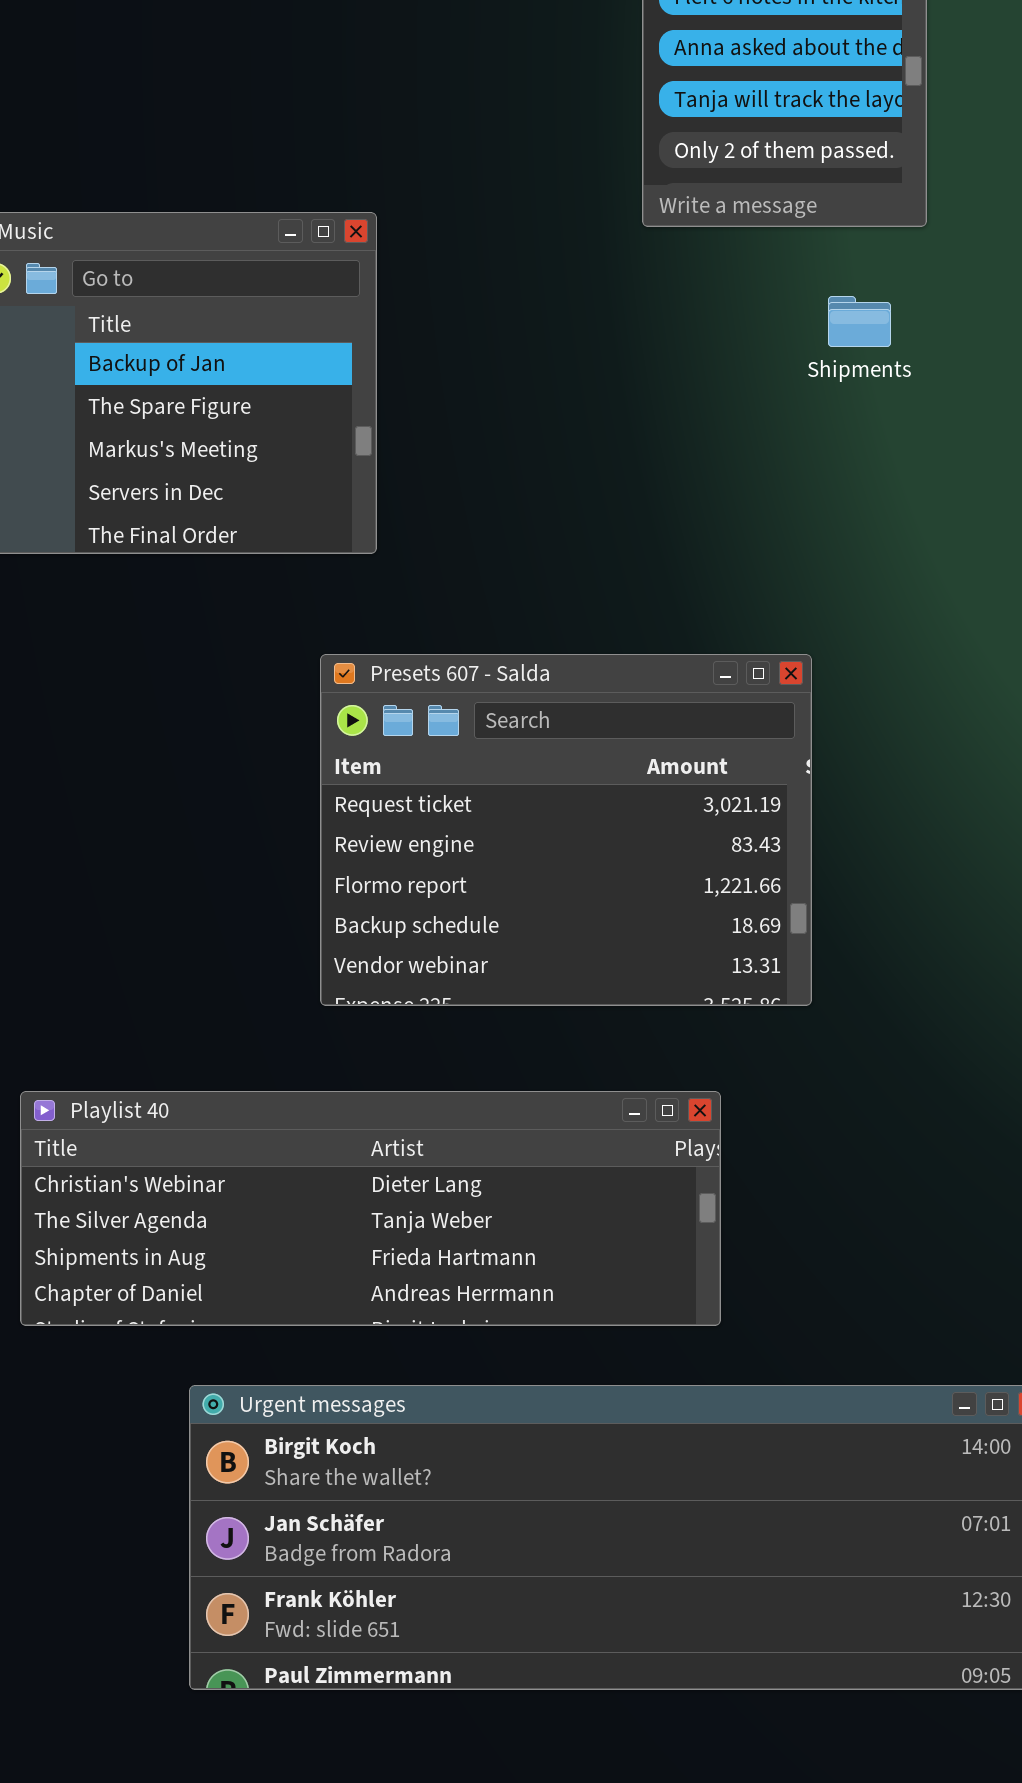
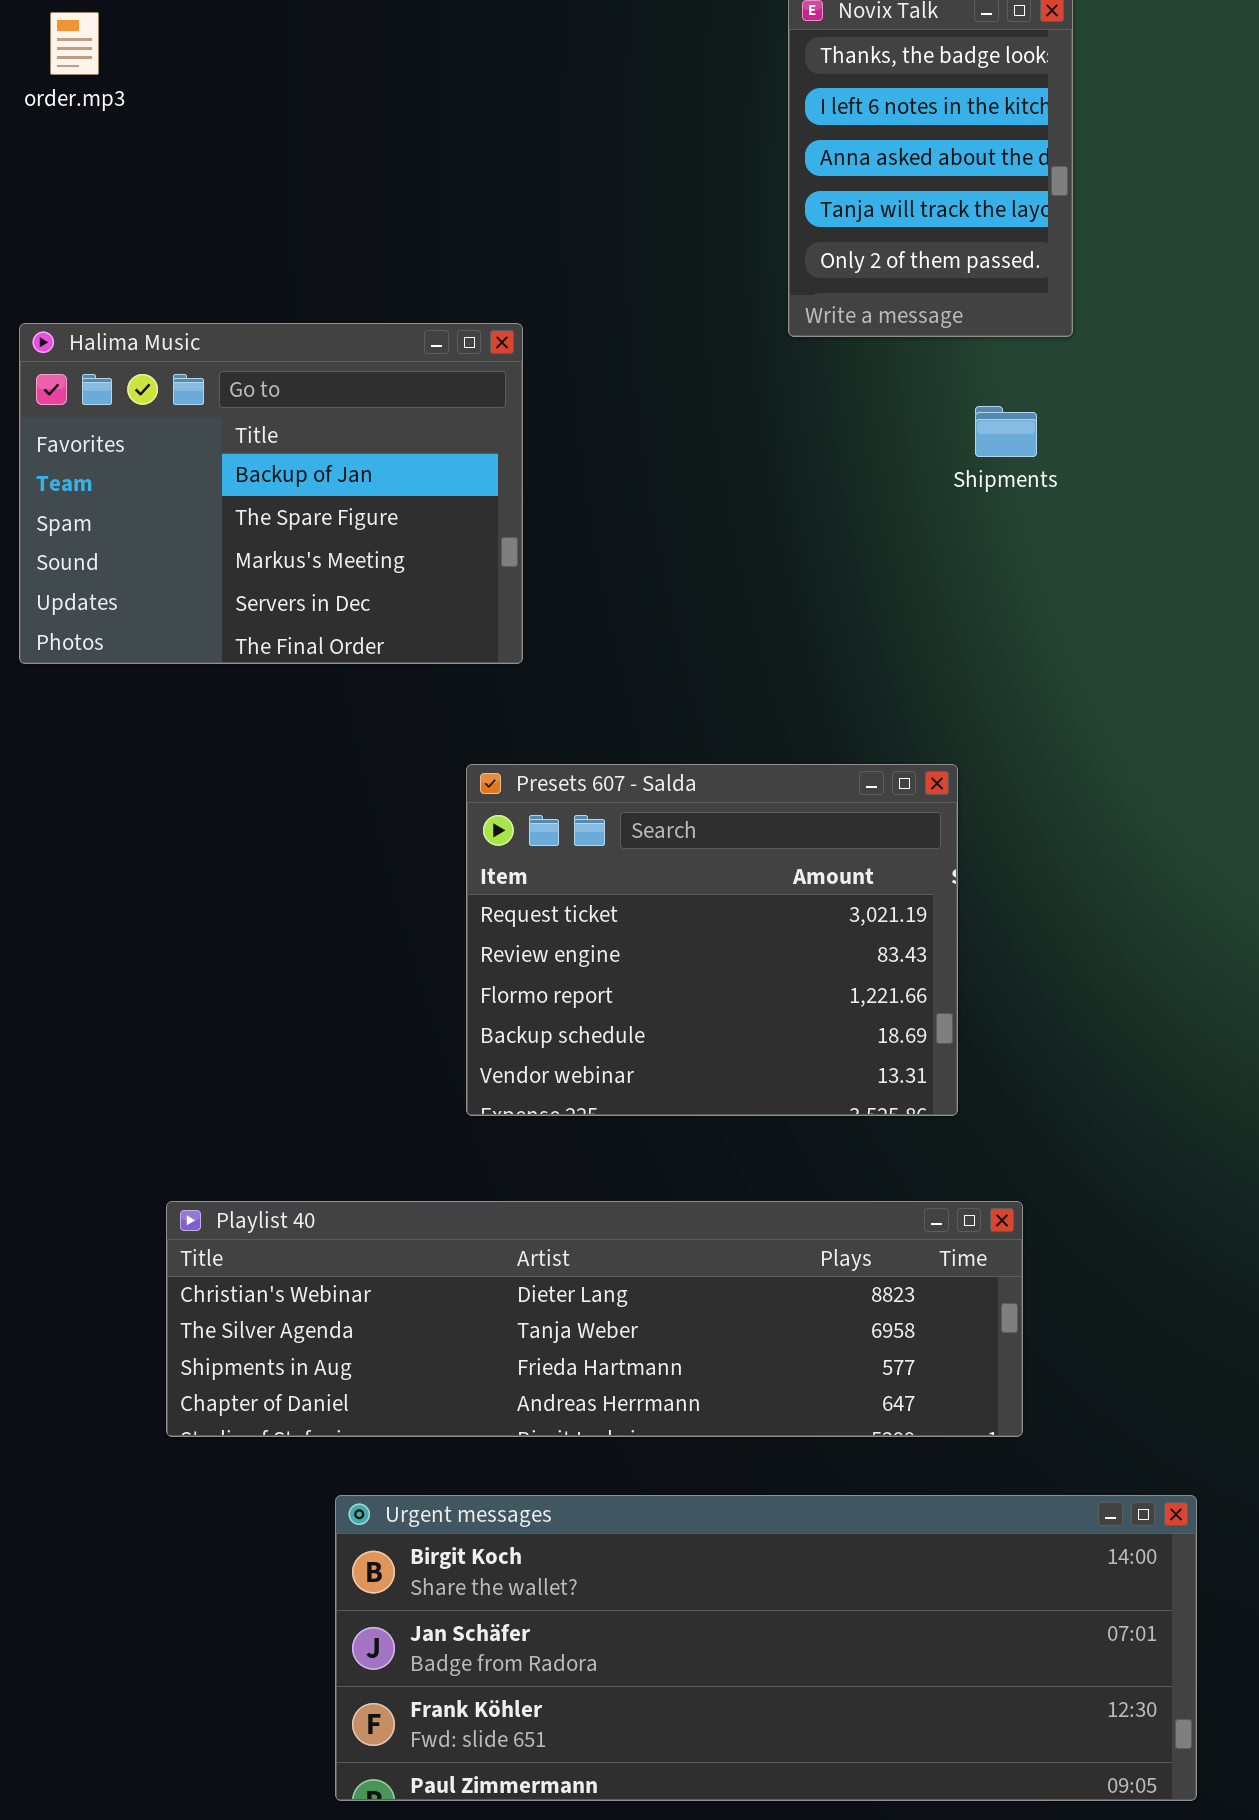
Playlist 40: [20,1091,721,1326] -> [166,1201,1023,1437], resized

